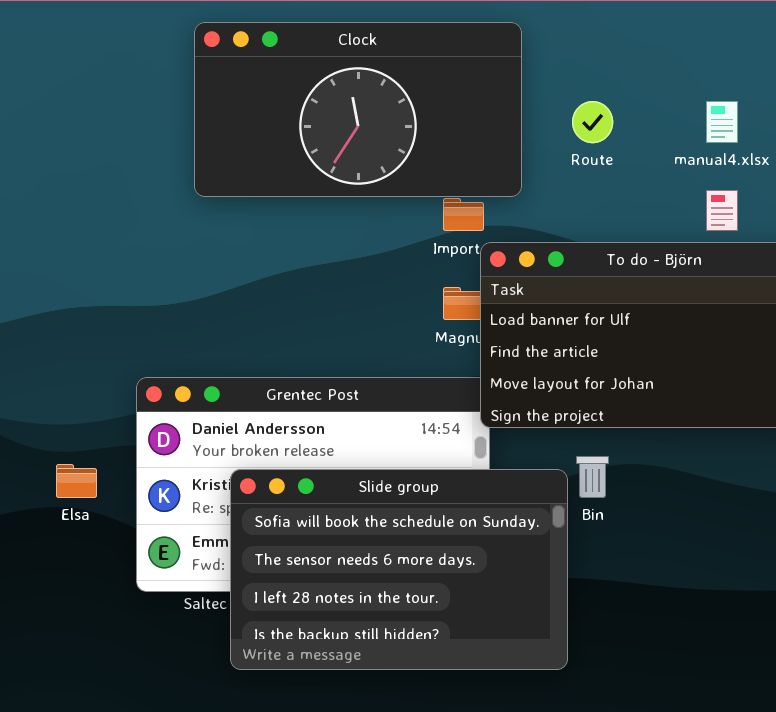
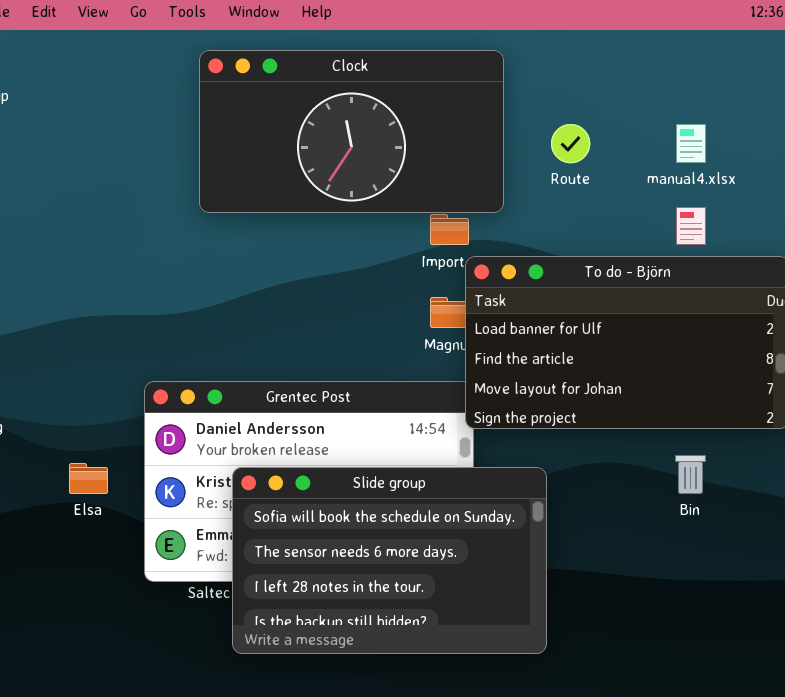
Bin: [576,456,609,498] -> [675,455,706,494], moved

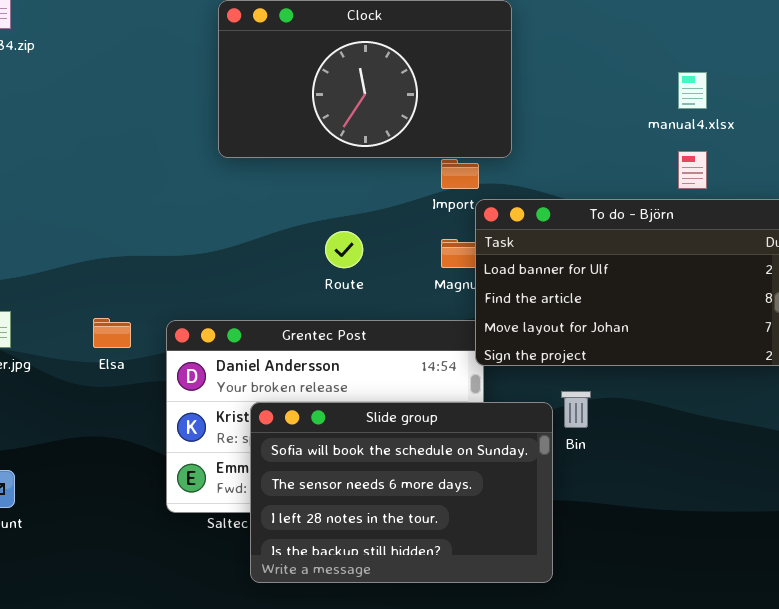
Route: [551,124,590,163] -> [325,231,363,268], moved
Bin: [675,455,706,494] -> [561,391,591,428], moved
Elsa: [69,463,108,494] -> [93,318,131,348], moved

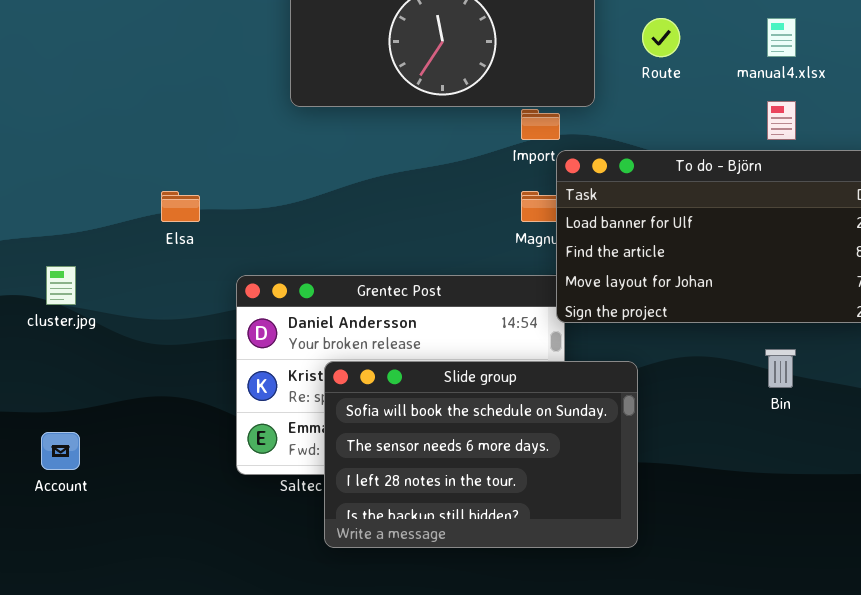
Route: [325,231,363,268] -> [642,18,680,57], moved
Elsa: [93,318,131,348] -> [161,191,200,222], moved
Bin: [561,391,591,428] -> [765,349,796,388], moved

